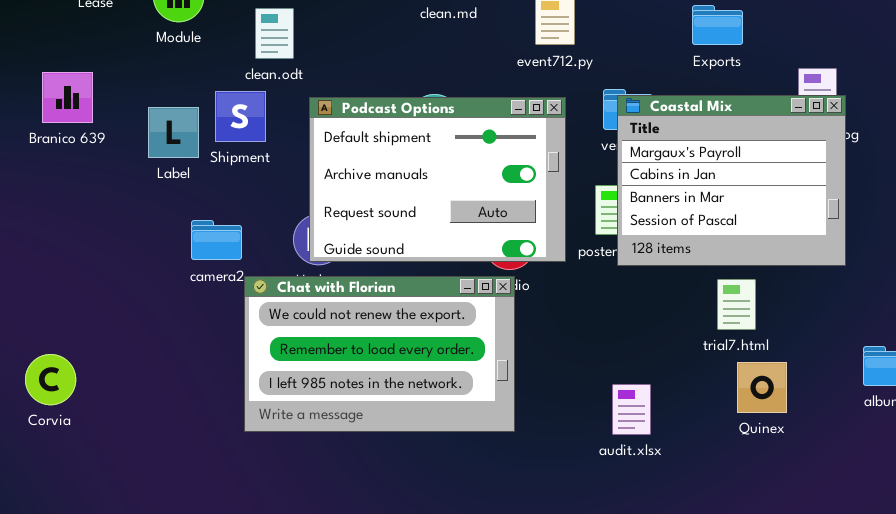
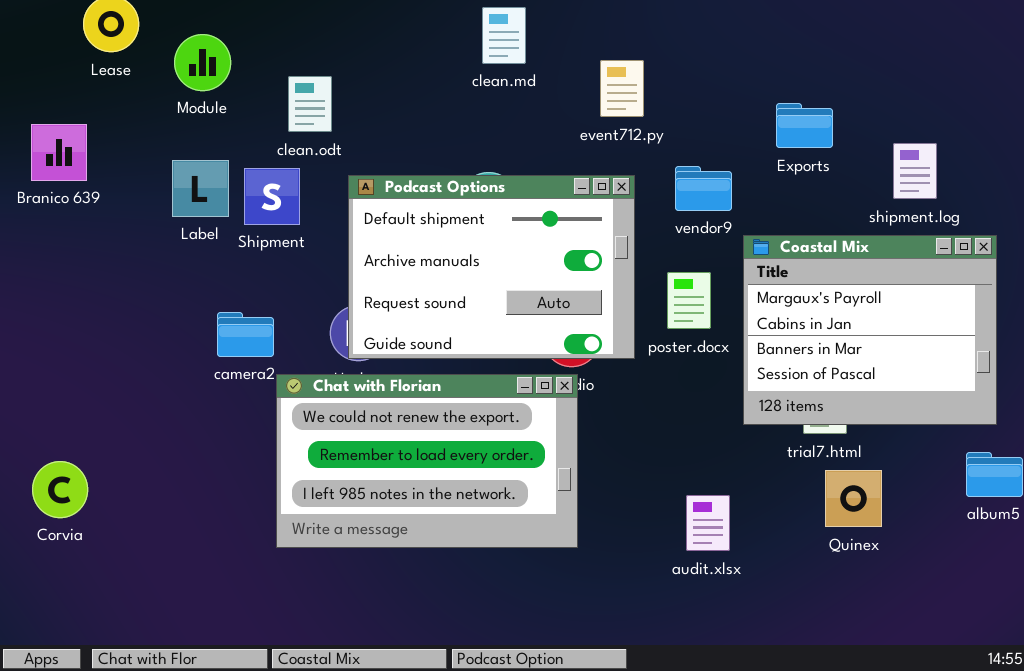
Exports: [692,5,743,45] -> [776,103,833,148], moved
Branico 639: [42,72,93,123] -> [31,124,87,181], moved
Coastal Mix: [617,95,846,266] -> [743,235,997,425], moved
Label: [148,107,199,158] -> [172,160,229,217], moved

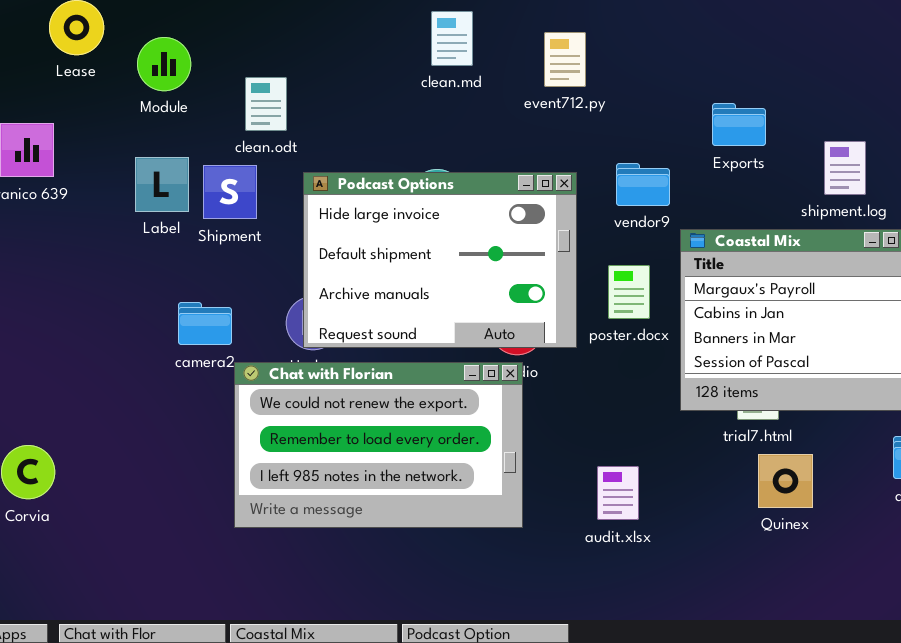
event712.py: [600,60,644,117] -> [544,32,586,87], moved
Podcast Options: [348,175,635,359] -> [303,172,577,348], scrolled up 1 row
audit.xlsx: [686,495,730,551] -> [597,466,639,520], moved

